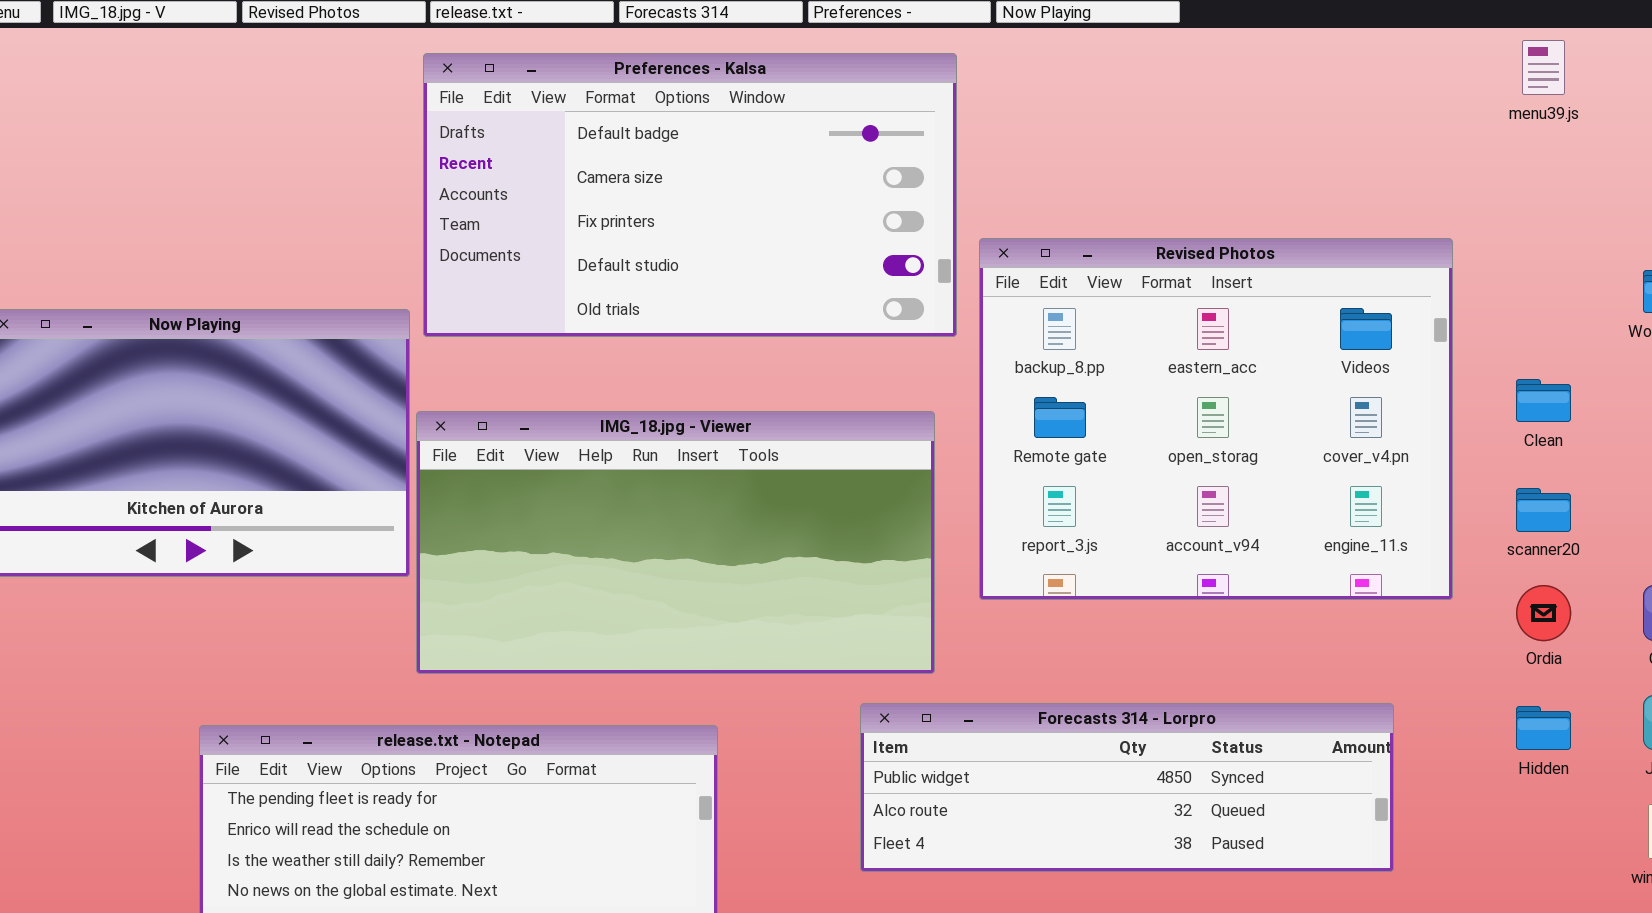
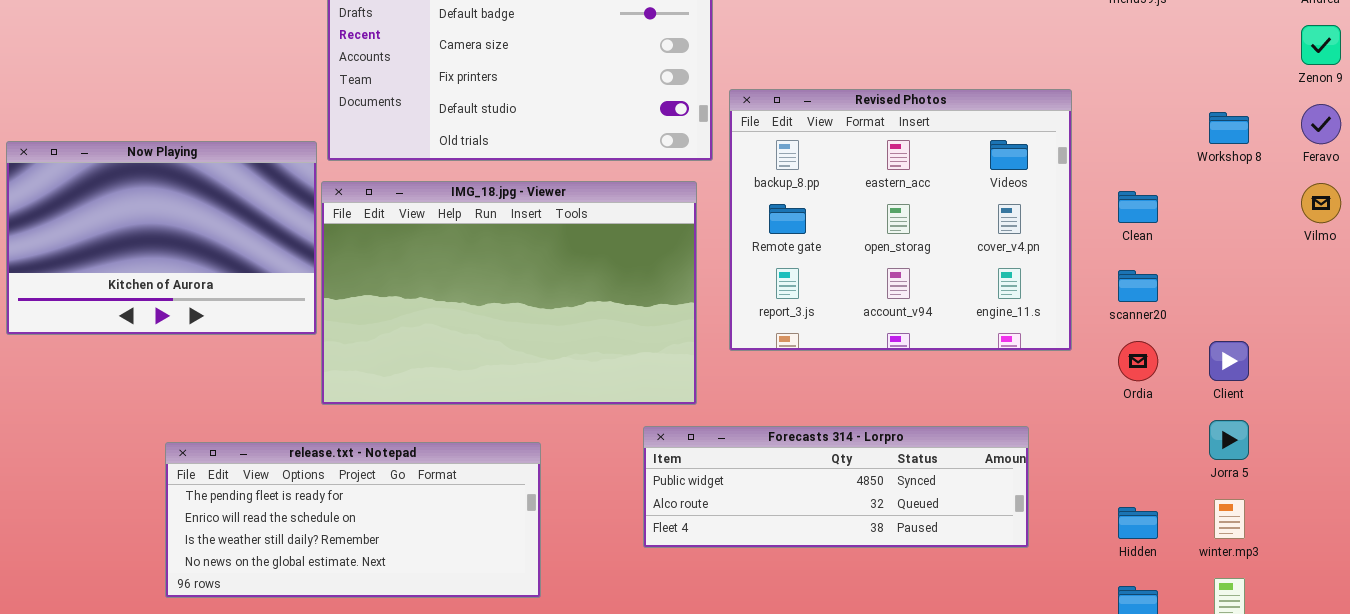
IMG_18.jpg - Viewer: [416,411,935,674] -> [321,181,697,405], resized
Hidden: [1516,706,1571,750] -> [1118,507,1158,539], moved

